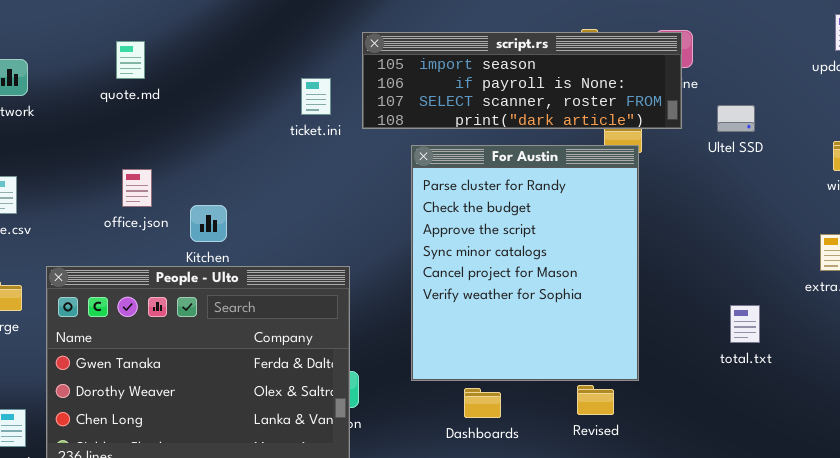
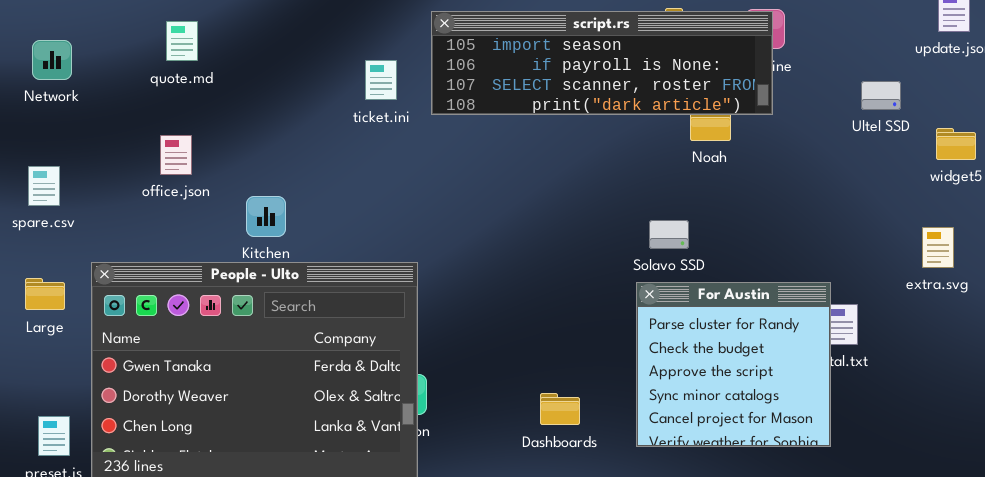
Ultel SSD: [717,105,755,132] -> [861,81,901,110], moved
For Austin: [411,145,639,381] -> [636,282,831,447], moved, resized
office.json: [122,169,152,207] -> [160,135,192,175], moved

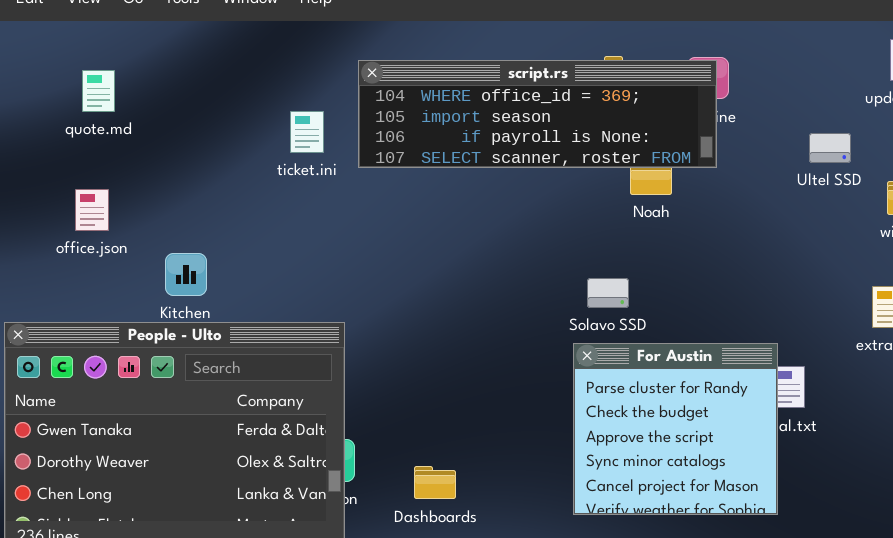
script.rs: [431,11,773,115] -> [358,60,717,168], scrolled up 1 row
Dashboards: [540,393,580,425] -> [414,466,456,499], moved

